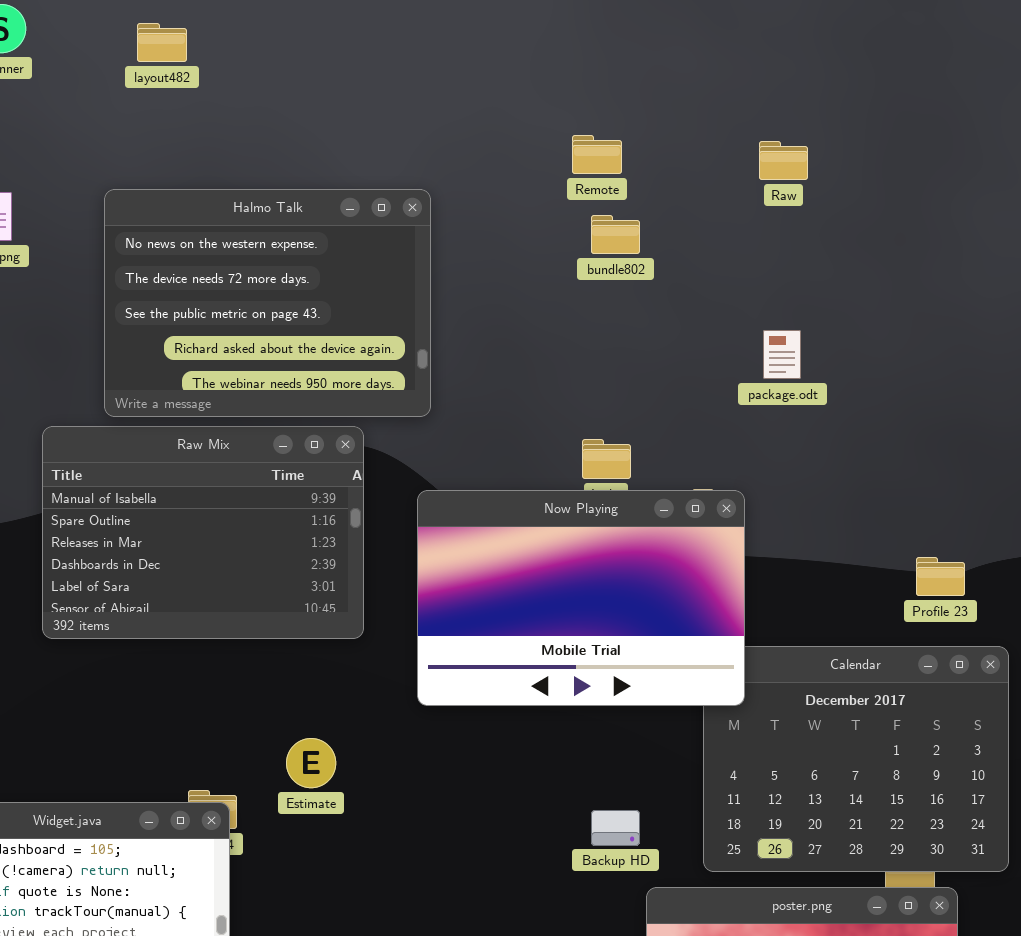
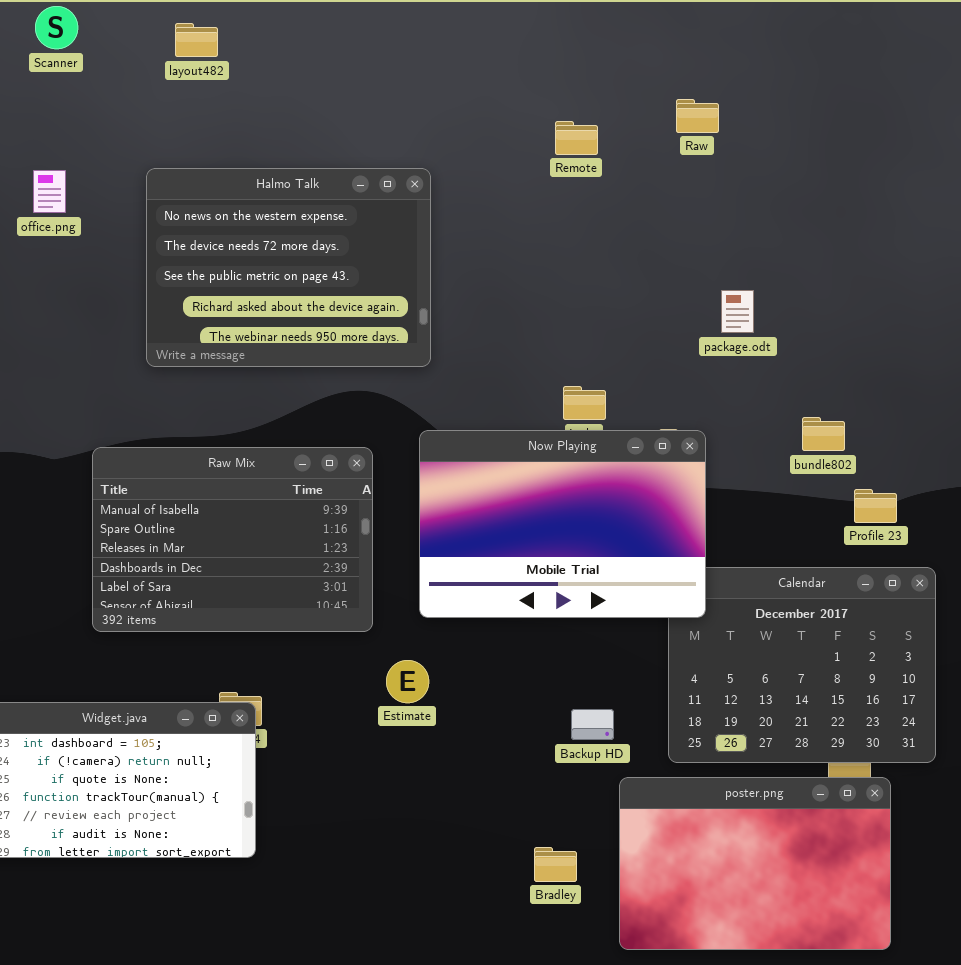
Raw: [759,141,808,180] -> [676,99,719,133], moved
bundle802: [591,215,640,254] -> [802,417,845,451], moved
Raw Mix: [42,426,364,639] -> [92,447,373,632], moved
Estimate: [286,738,336,788] -> [386,660,429,703], moved

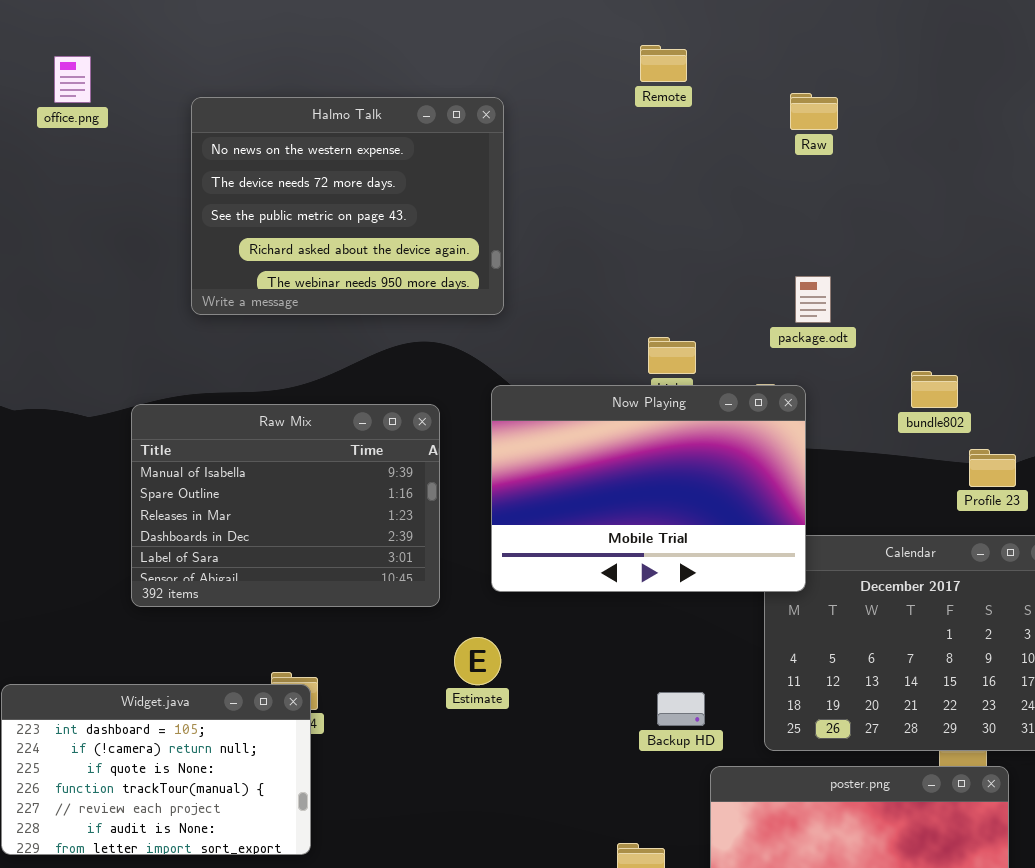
Raw: [676,99,719,133] -> [790,93,838,130], moved
office.png: [33,170,66,213] -> [54,56,91,103], moved
package.odt: [721,290,754,333] -> [795,276,831,323], moved

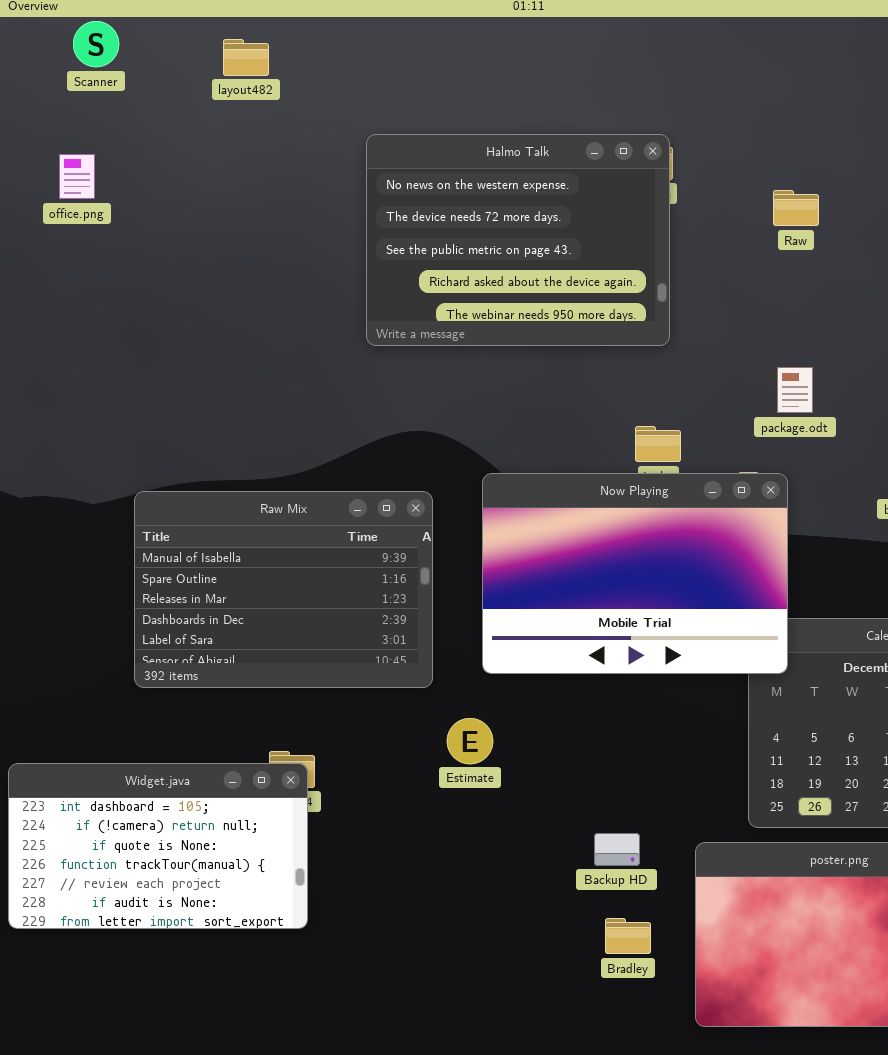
Halmo Talk: [191,97,504,315] -> [366,134,670,346], moved
Backup HD: [657,692,705,726] -> [594,833,640,866], moved

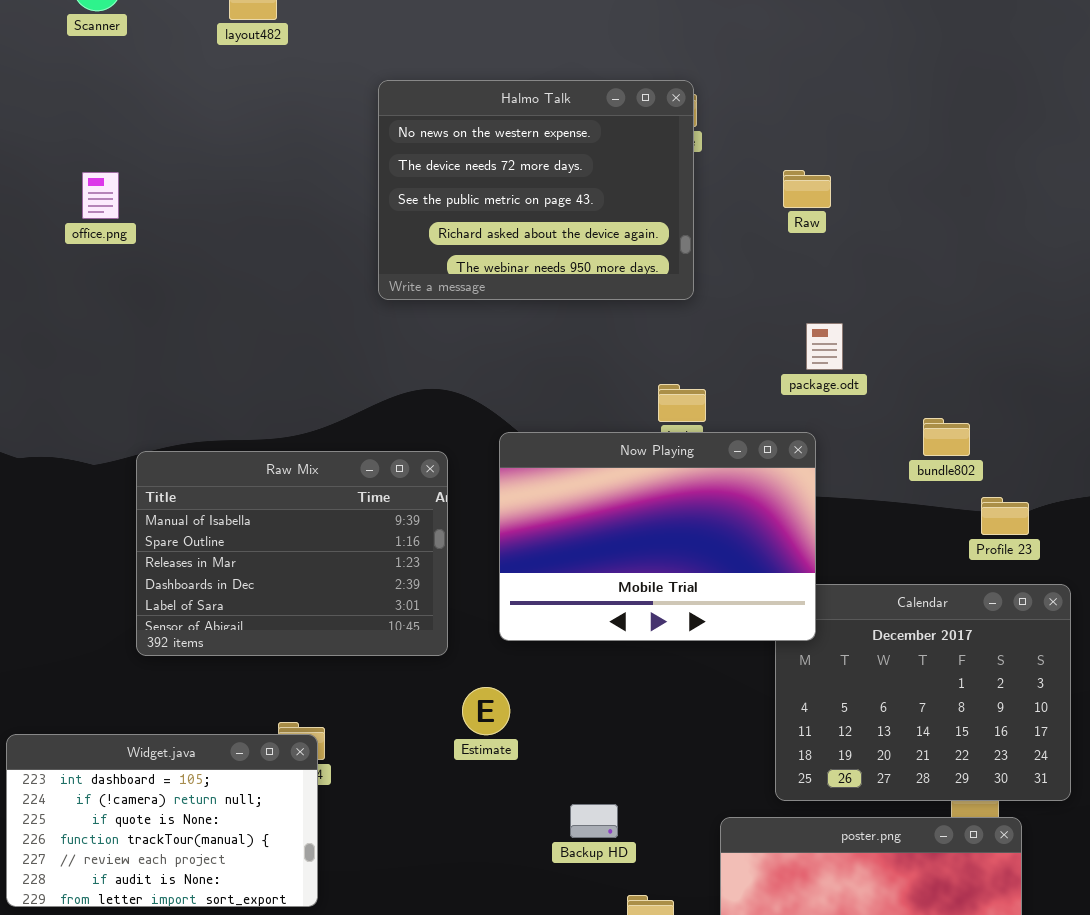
office.png: [59,154,95,199] -> [82,172,119,219], moved
Raw: [773,190,819,226] -> [783,170,831,208], moved
Backup HD: [594,833,640,866] -> [570,804,618,838], moved

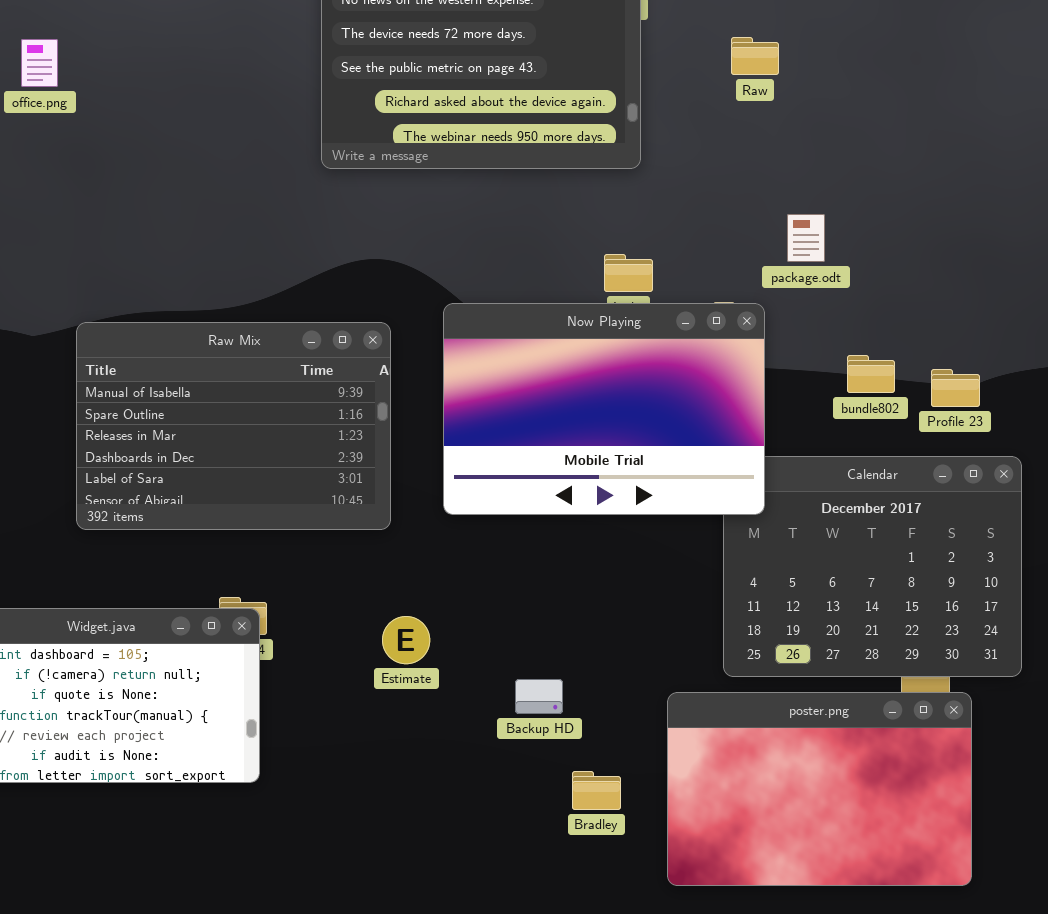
package.odt: [806,323,843,370] -> [787,214,825,262], moved
bundle802: [923,418,970,456] -> [847,355,895,393], moved
Estimate: [462,687,510,735] -> [382,616,430,664], moved

